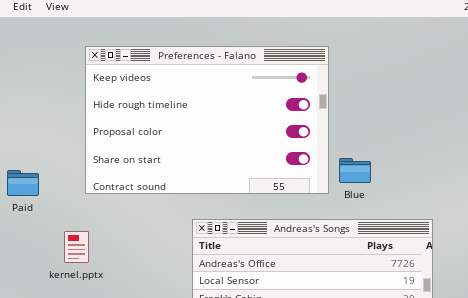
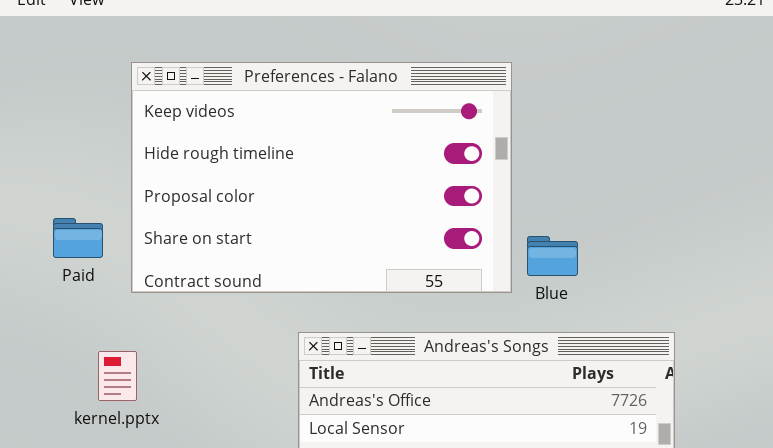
Paid: [7,170,39,196] -> [53,218,103,258], moved

